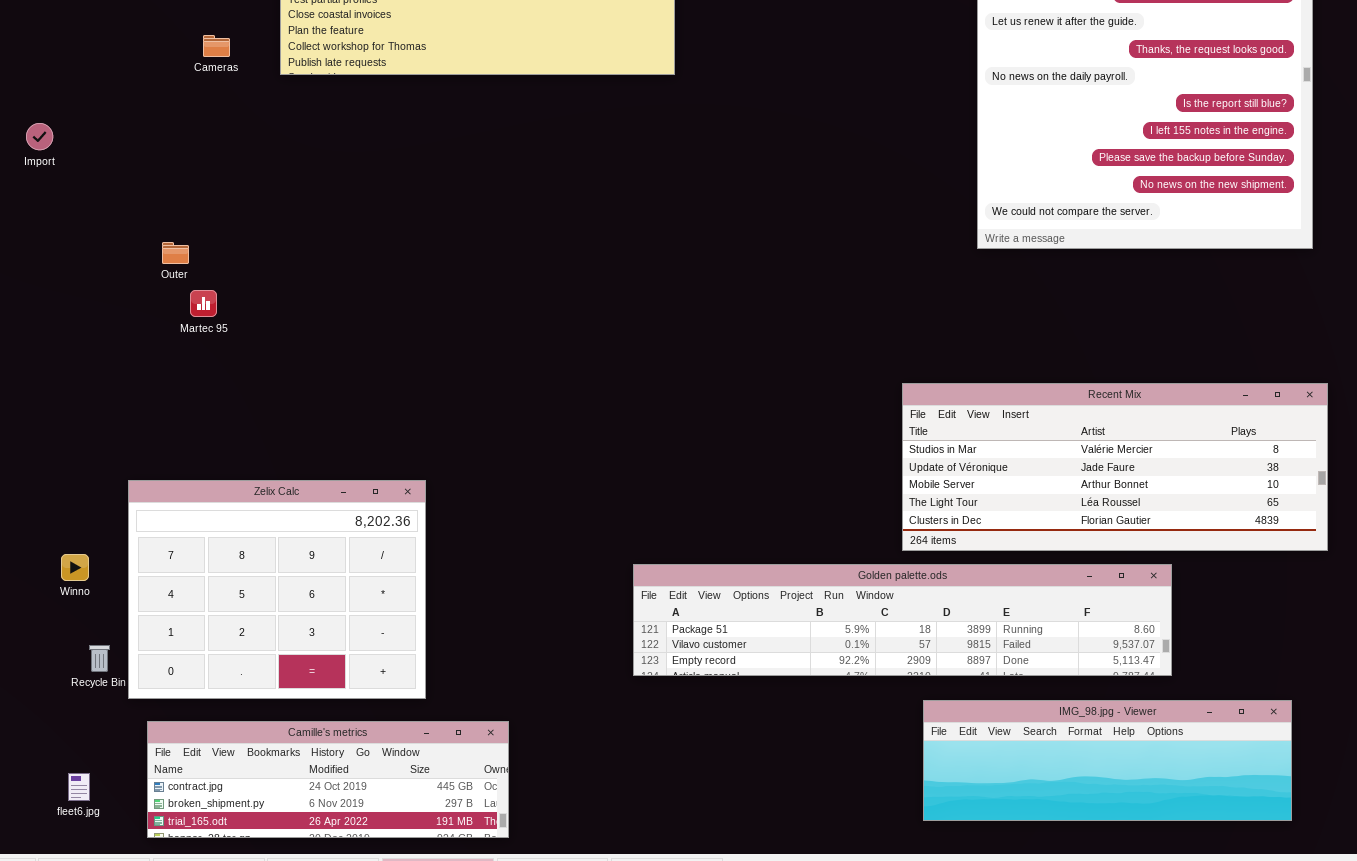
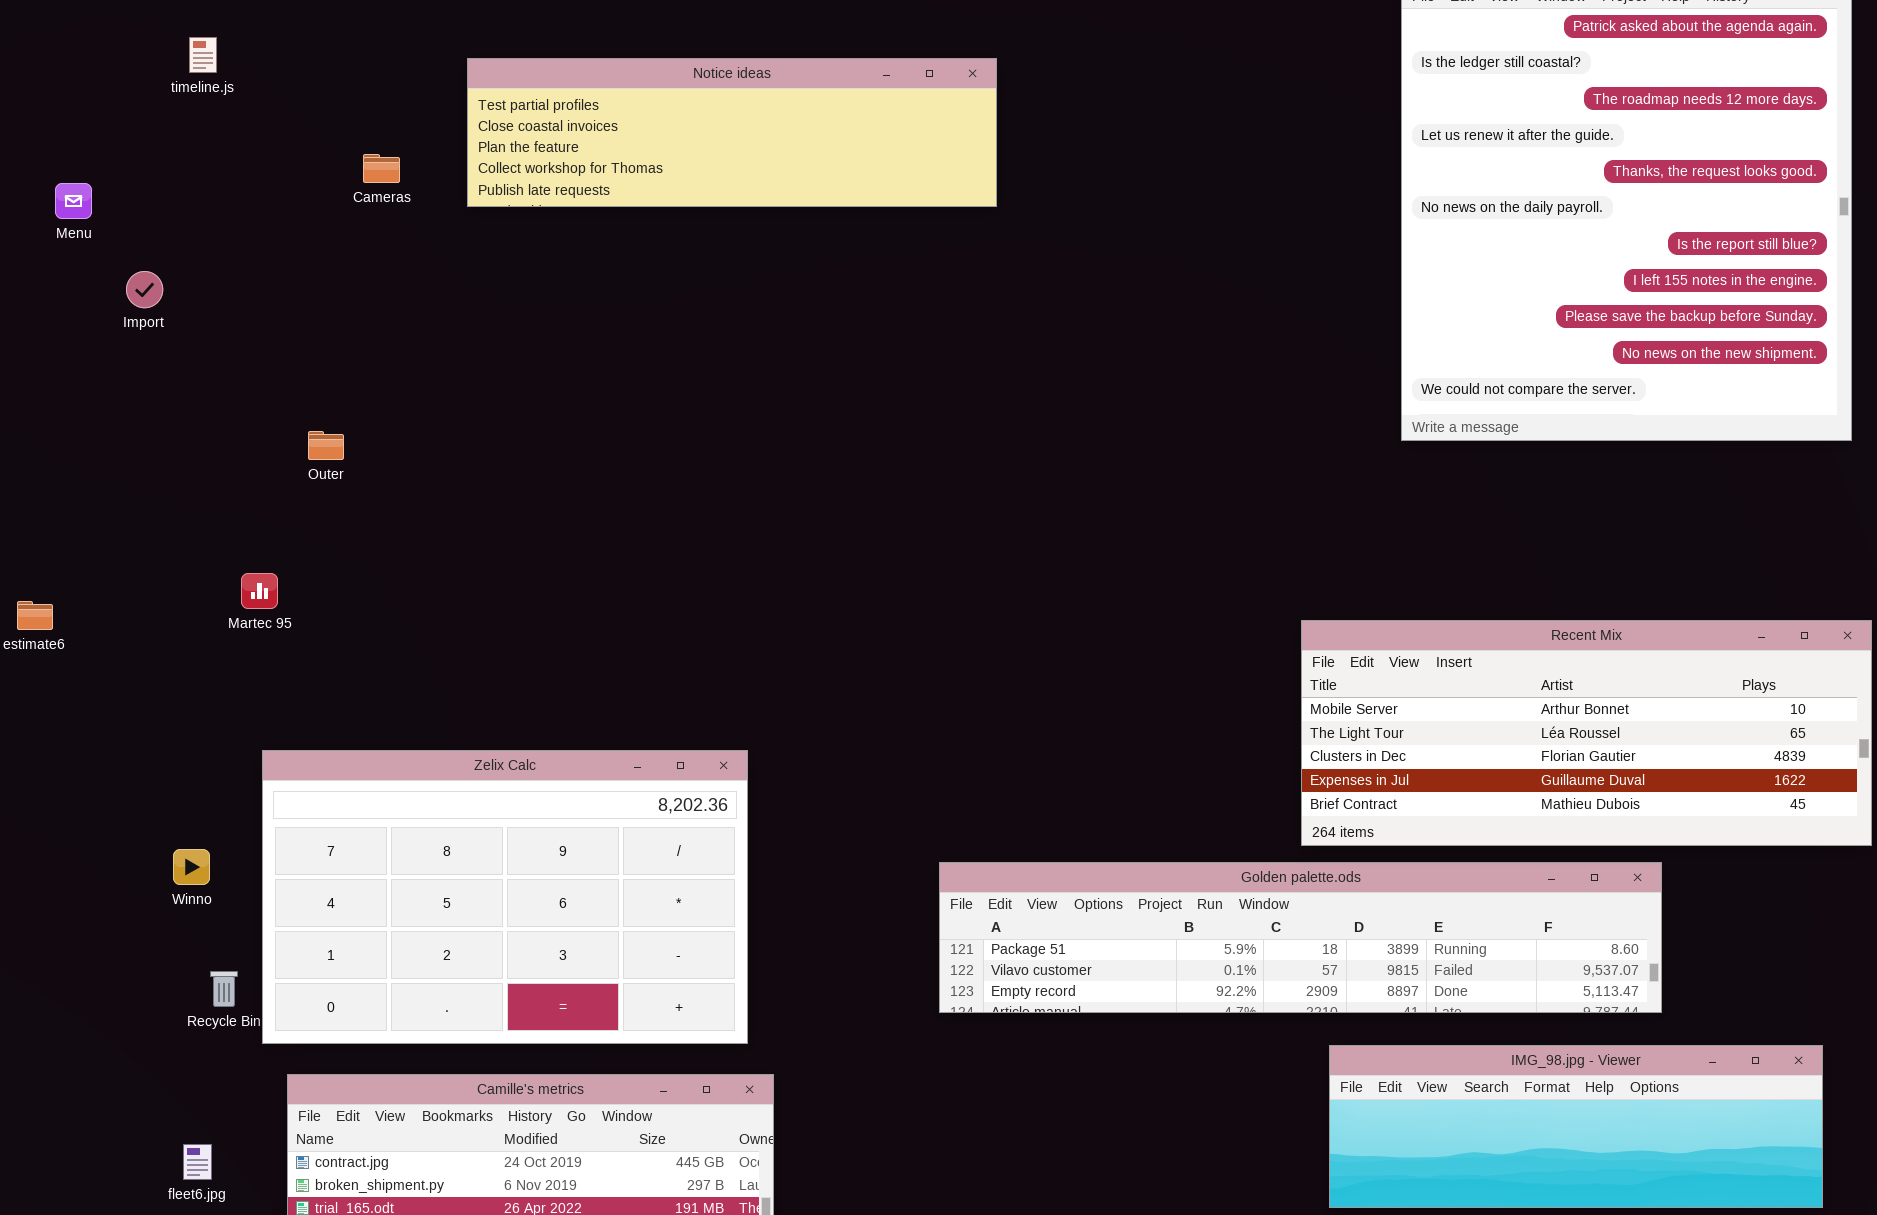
Martec 95: [190,290,217,317] -> [241,573,278,609], moved
Recent Mix: [902,383,1328,551] -> [1301,620,1872,846], scrolled down 2 rows
Zelix Calc: [128,480,426,699] -> [262,750,748,1044], resized

